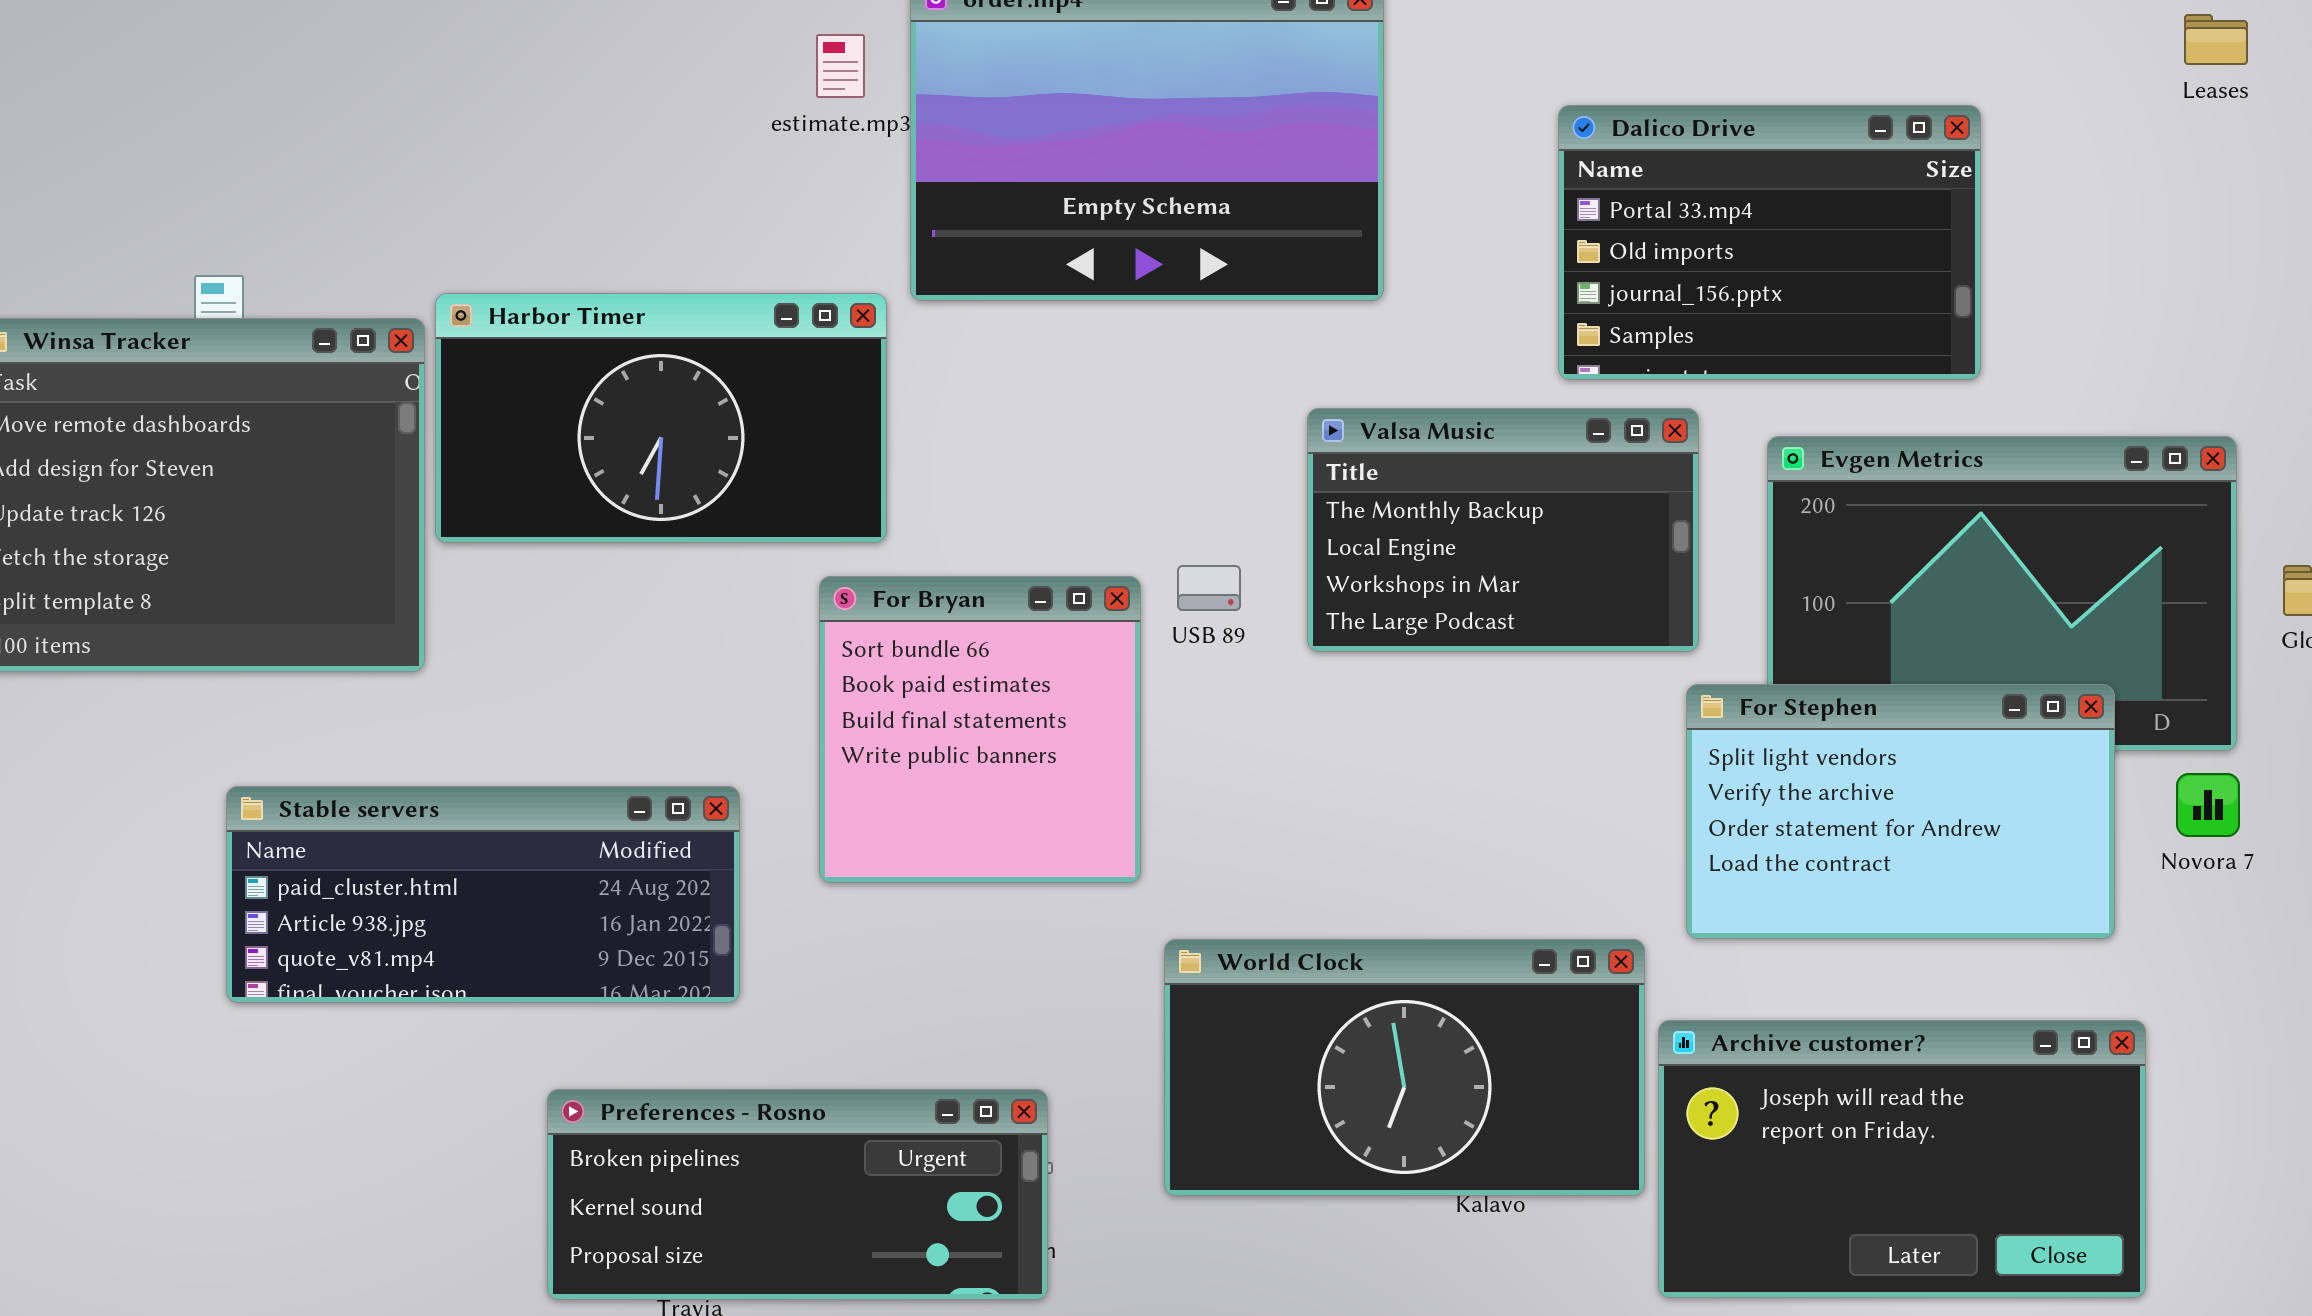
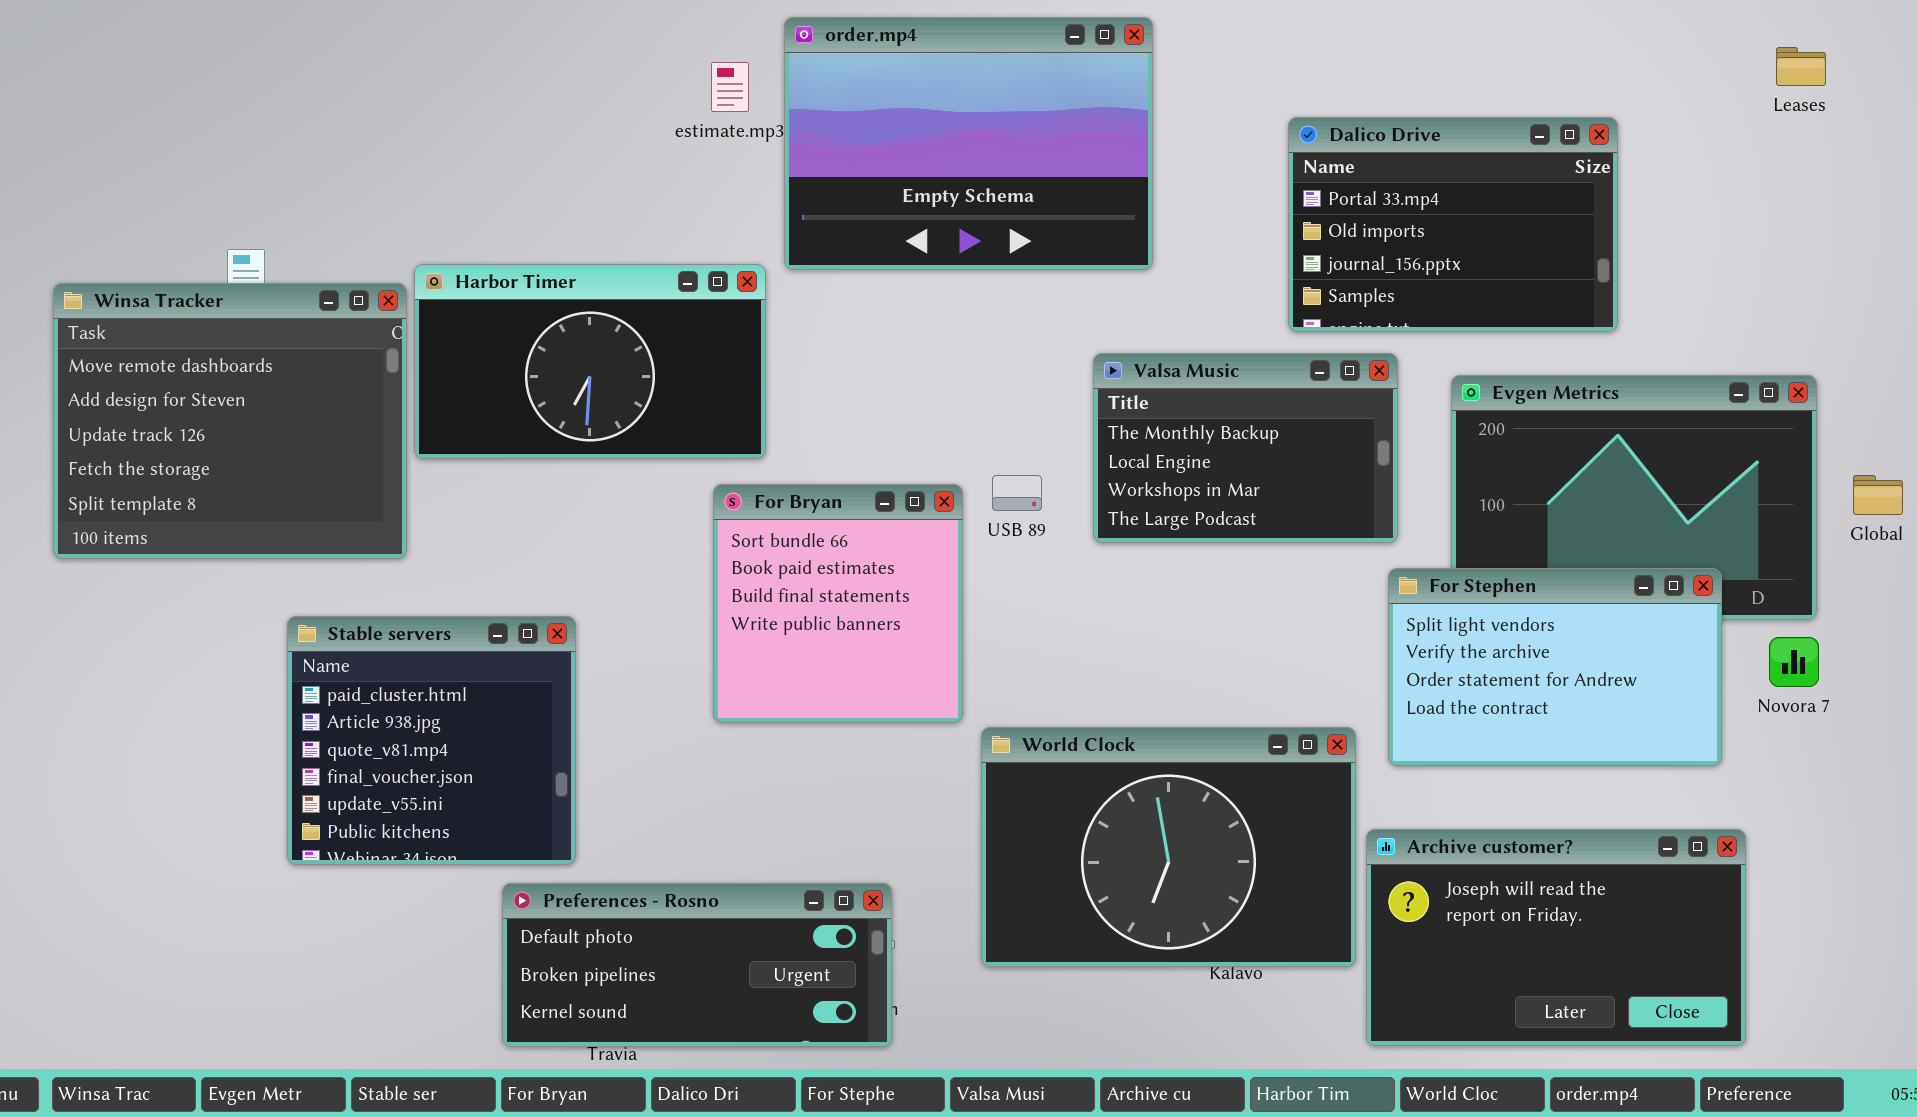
Stable servers: [226,786,740,1003] -> [287,616,576,865], moved, resized
World Clock: [1164,939,1645,1196] -> [981,727,1356,967], resized
Preferences - Rosno: [547,1089,1048,1300] -> [502,883,892,1047], scrolled up 1 row

